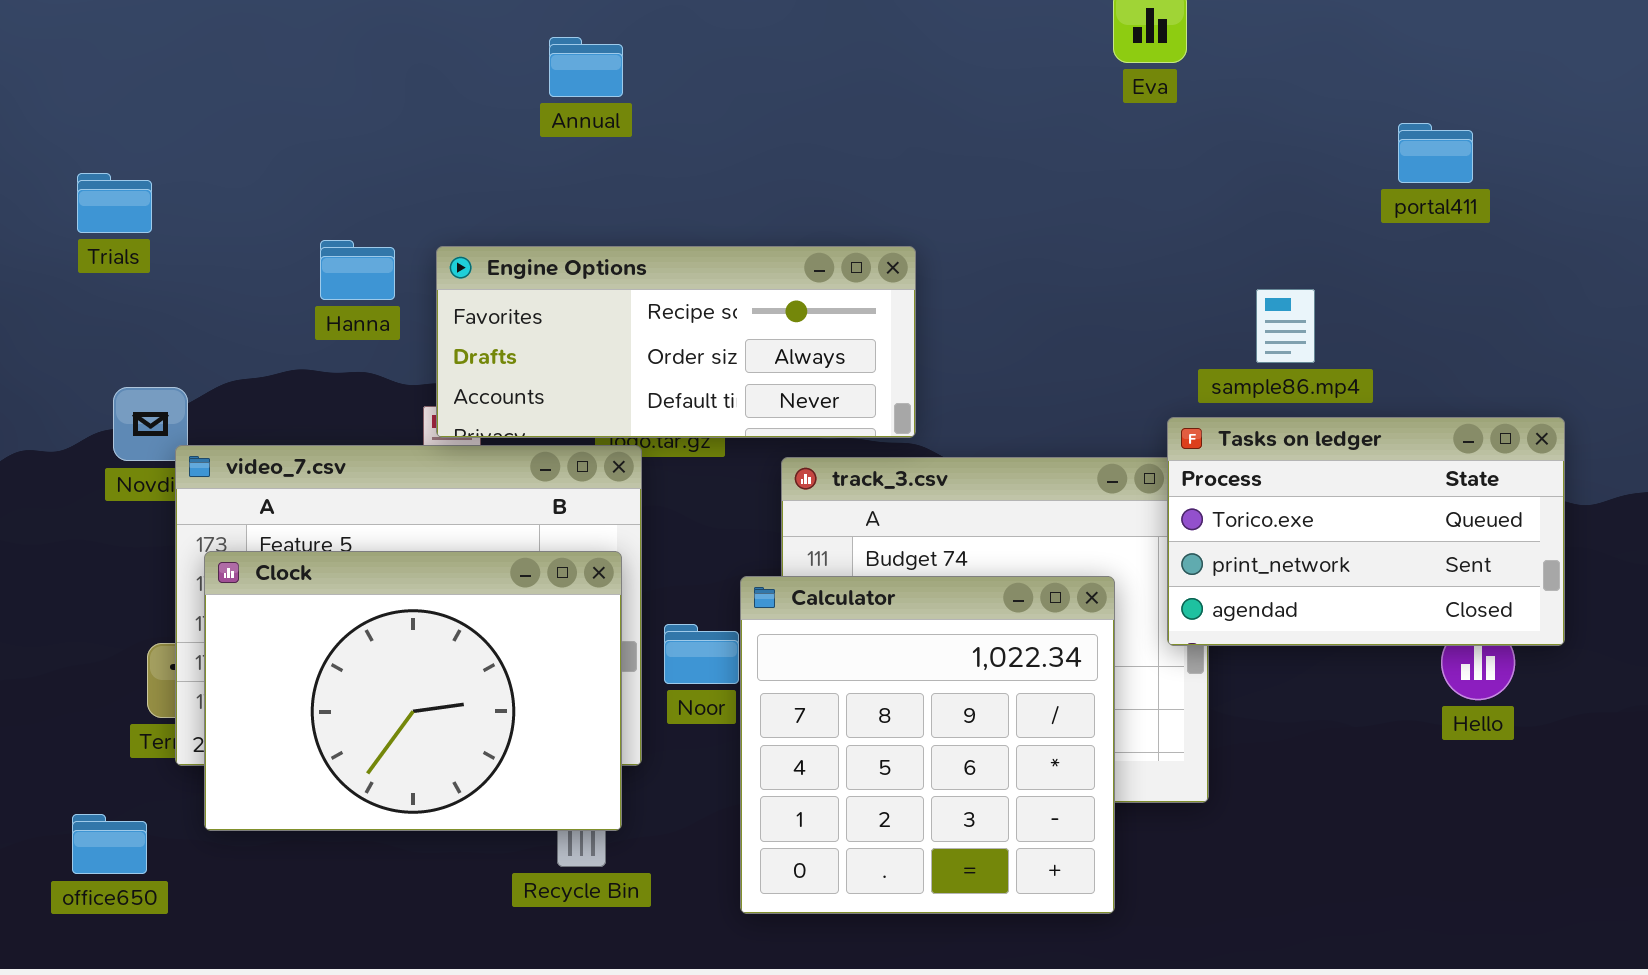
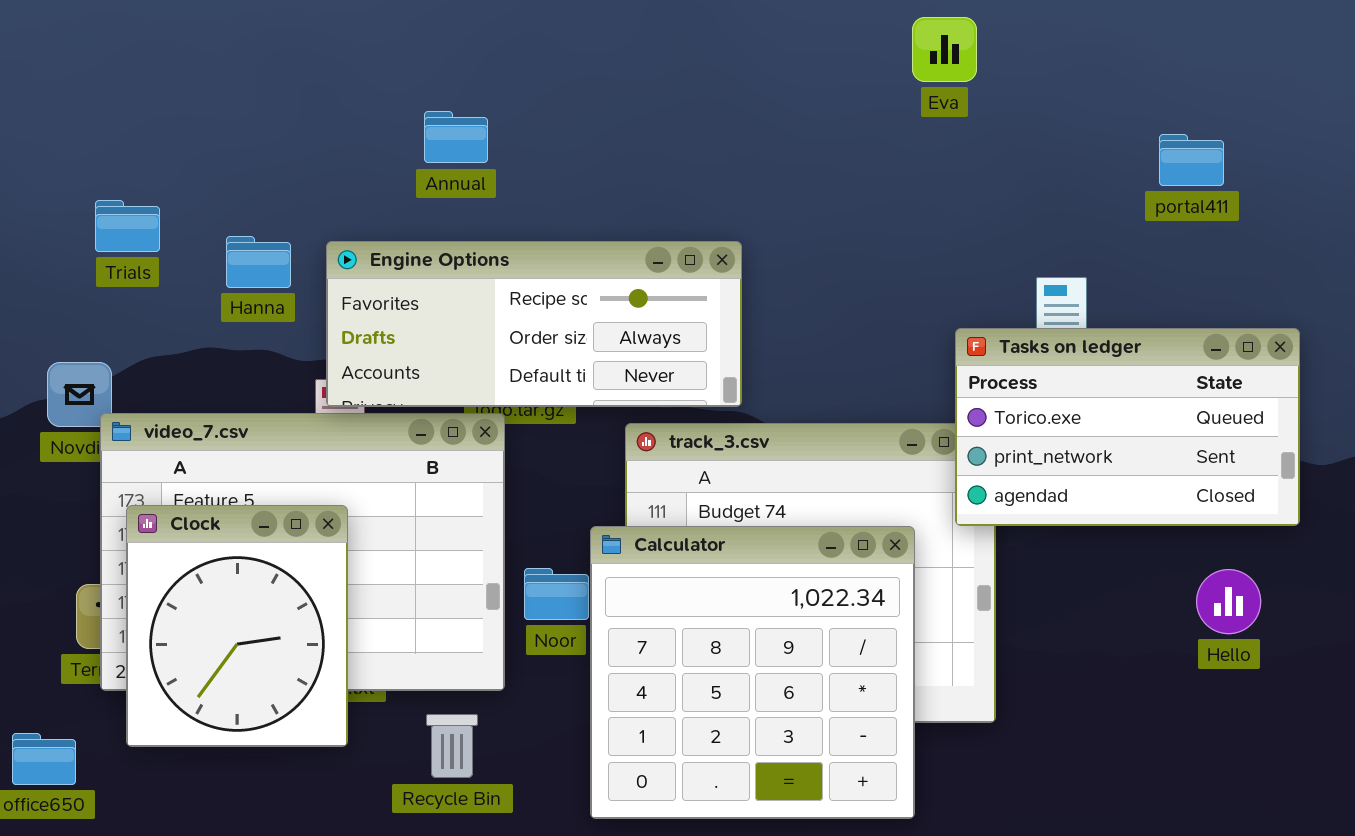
Annual: [549,37,623,97] -> [424,111,488,163], moved
Trials: [77,173,152,233] -> [95,200,160,252], moved
Tasks on ledger: [1167,417,1565,646] -> [955,328,1300,526], moved
Clock: [204,551,622,831] -> [126,505,348,747], resized

